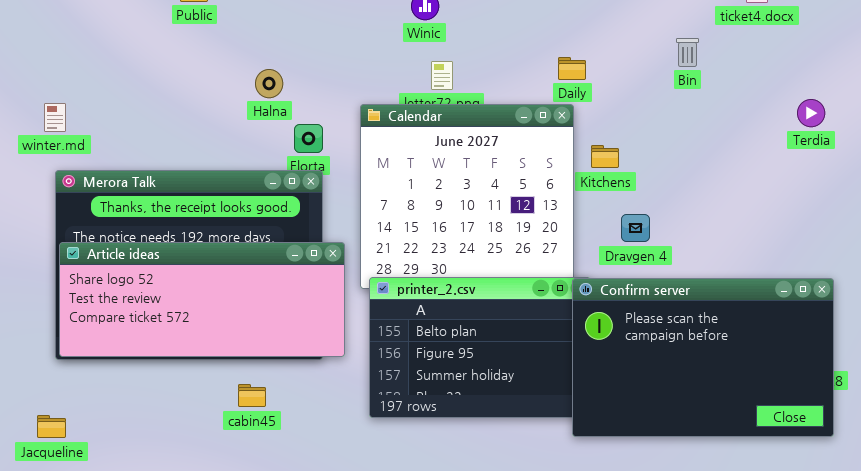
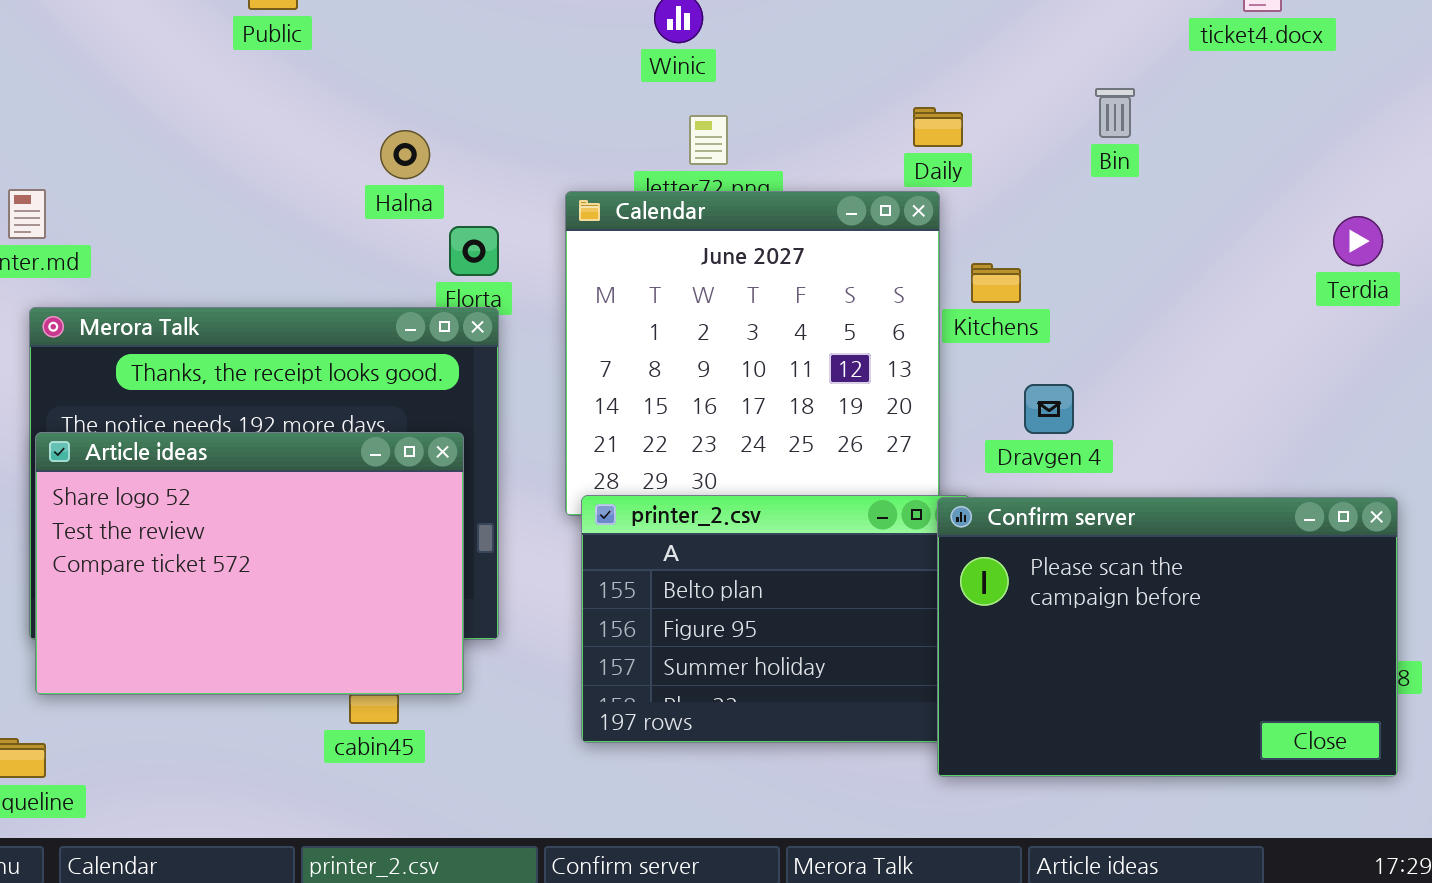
Bin: [676,38,699,67] -> [1095,88,1135,138], moved
Terdia: [797,99,825,127] -> [1333,216,1383,266], moved
Article ideas: [59,242,345,357] -> [35,432,464,695], resized

